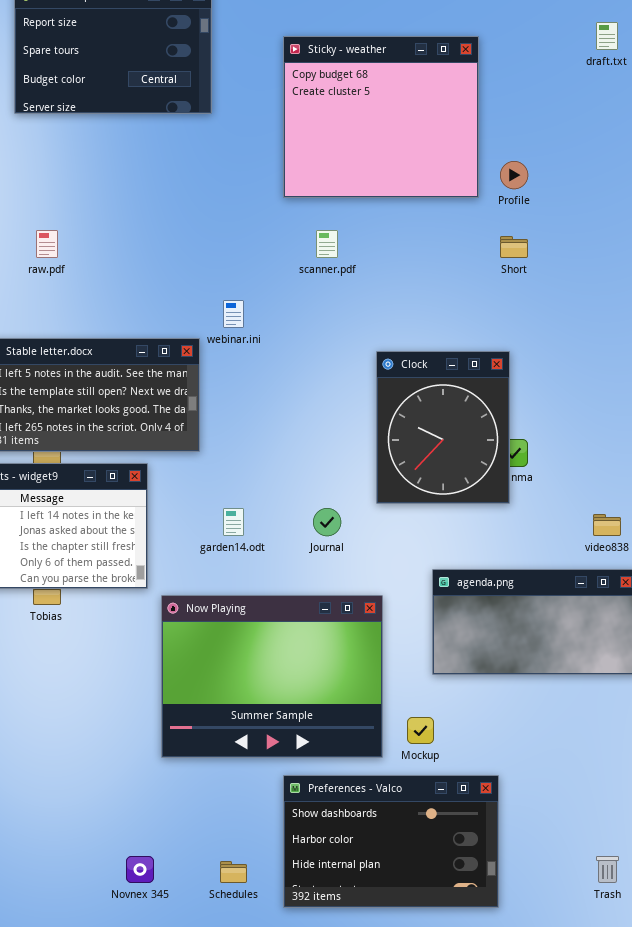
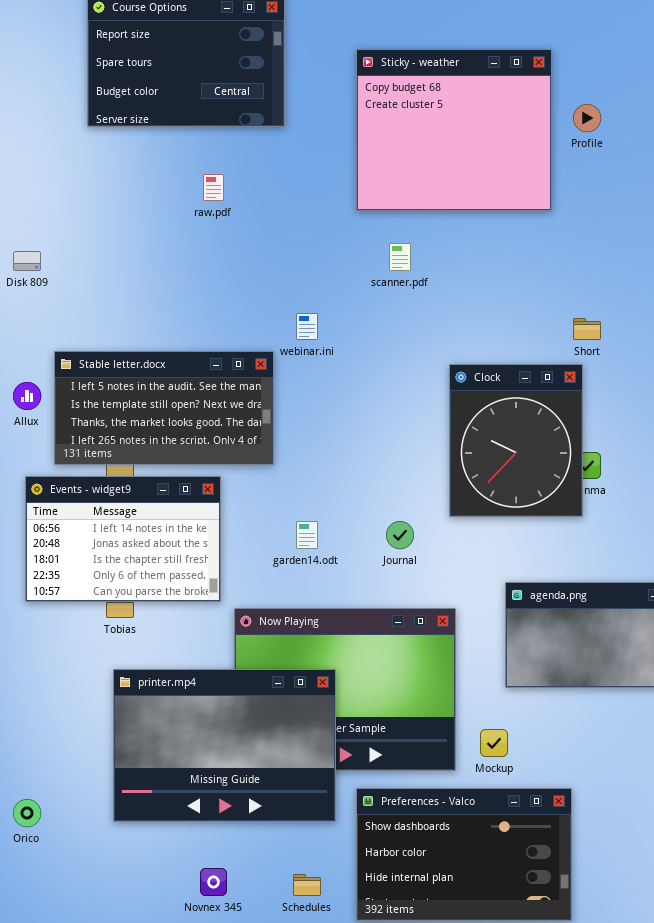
Profile: [500,161,528,189] -> [573,104,601,132], moved
raw.pdf: [36,230,58,258] -> [203,174,224,201], moved
Short: [500,236,528,258] -> [573,318,601,340], moved
printer.mp4: none -> [113,669,336,822], opened

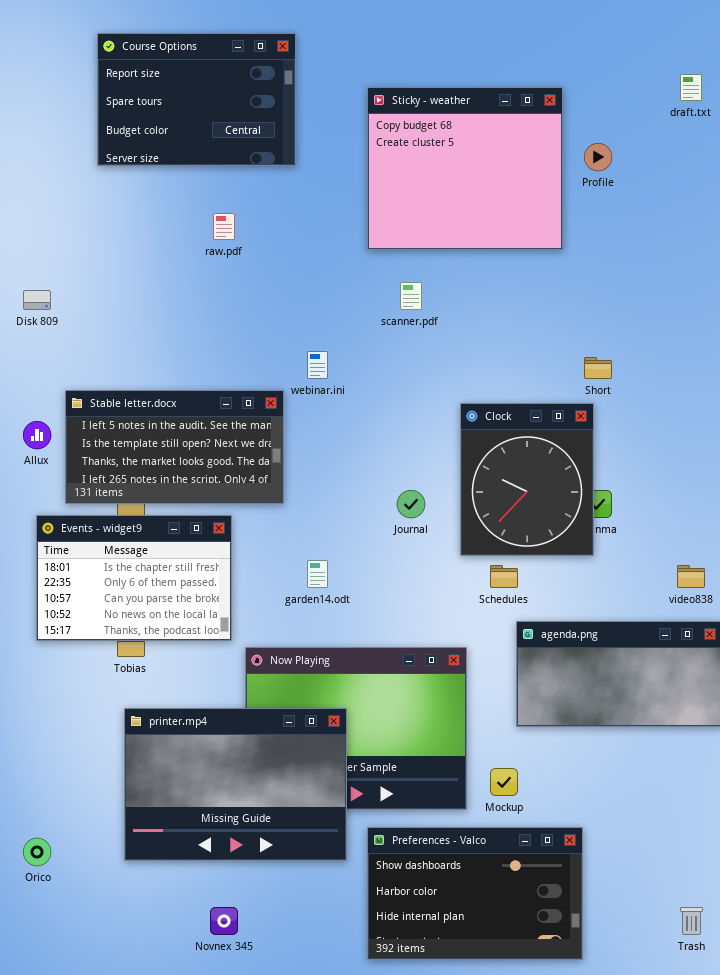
Events - widget9: [25,476,221,602] -> [36,515,232,641], scrolled down 2 rows
Journal: [386,521,414,549] -> [397,490,425,518], moved
Schedules: [293,874,321,896] -> [490,565,518,588], moved

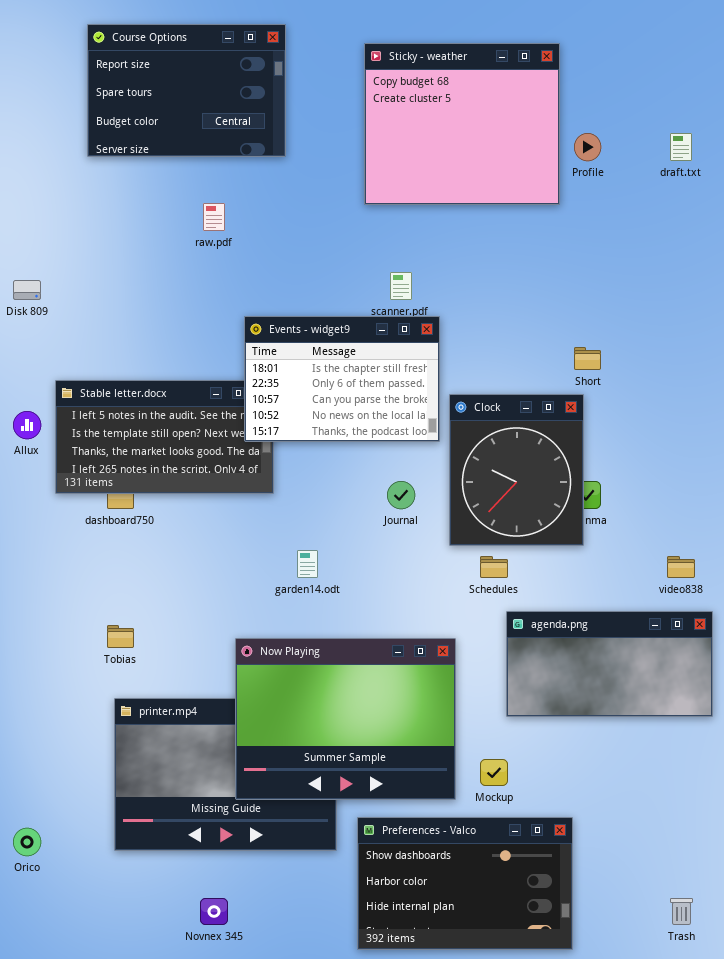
draft.txt: [680,74,702,101] -> [670,133,692,161], moved
Sticky - weather: [367,87,563,250] -> [364,43,560,205], moved
Events - widget9: [36,515,232,641] -> [244,316,440,442], moved
Now Playing: [245,647,467,810] -> [235,638,456,800], raised

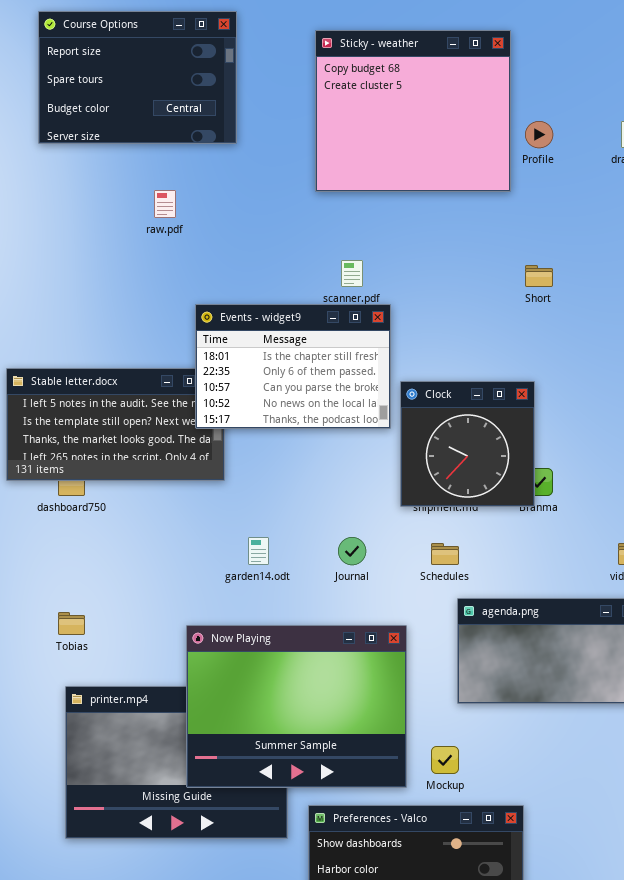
Short: [574,347,601,370] -> [525,265,553,287], moved
Clock: [449,394,584,546] -> [400,381,535,507], resized
Journal: [387,481,415,509] -> [338,537,366,565], moved

